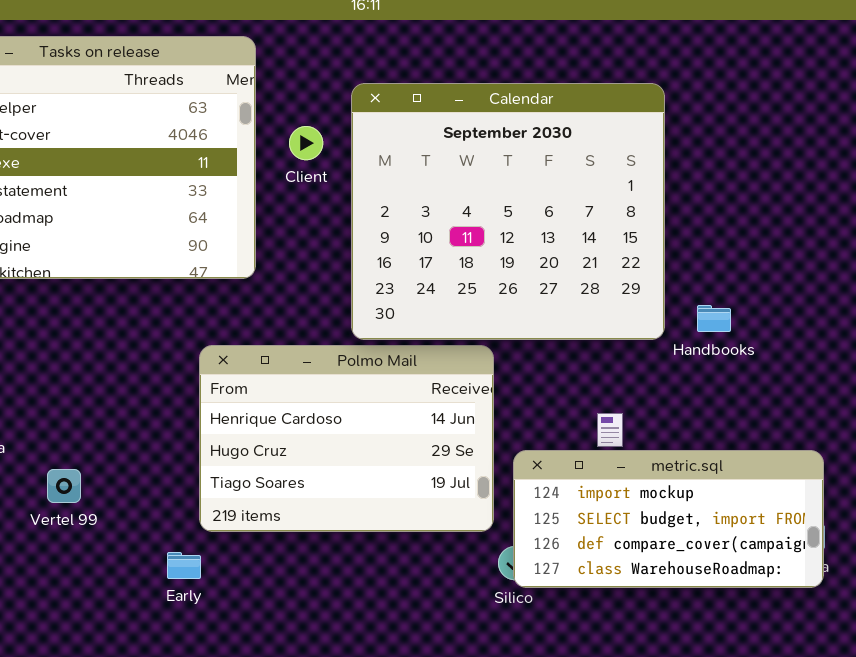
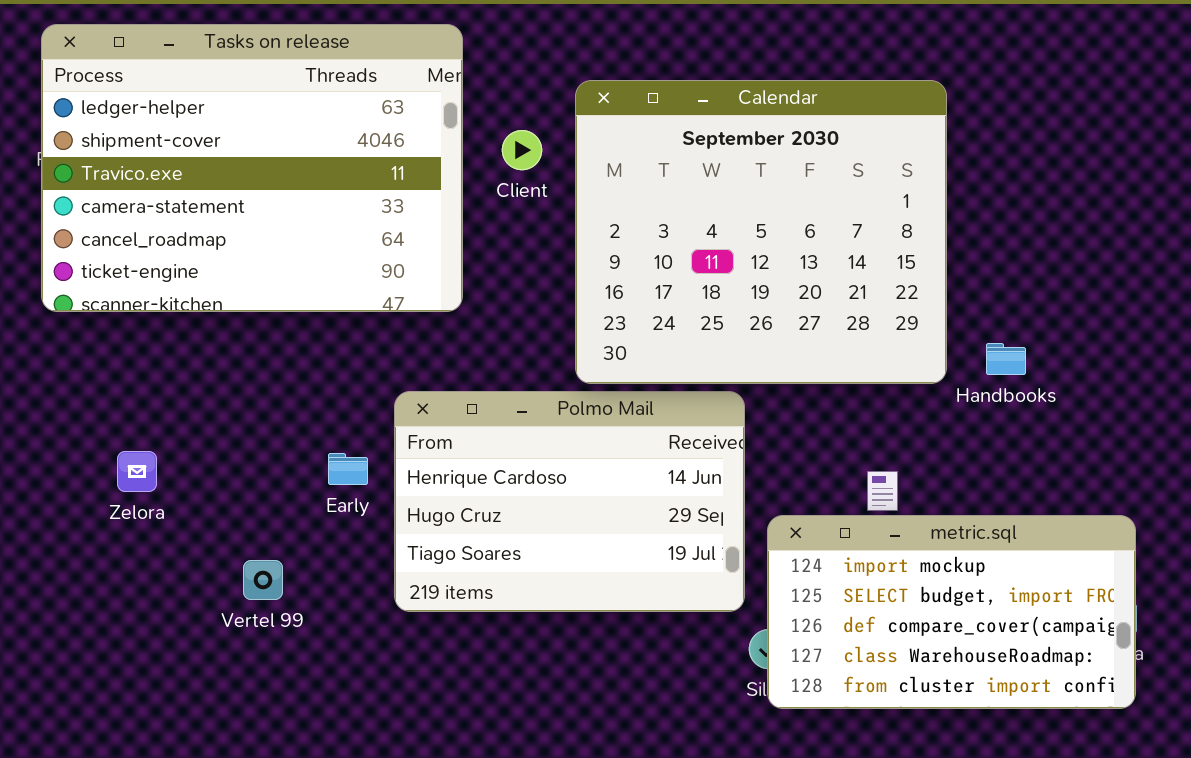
metric.sql: [513,450,824,588] -> [767,515,1136,709], resized
Vertel 99: [47,469,81,503] -> [243,560,283,600], moved
Early: [167,552,201,579] -> [328,453,368,485], moved

